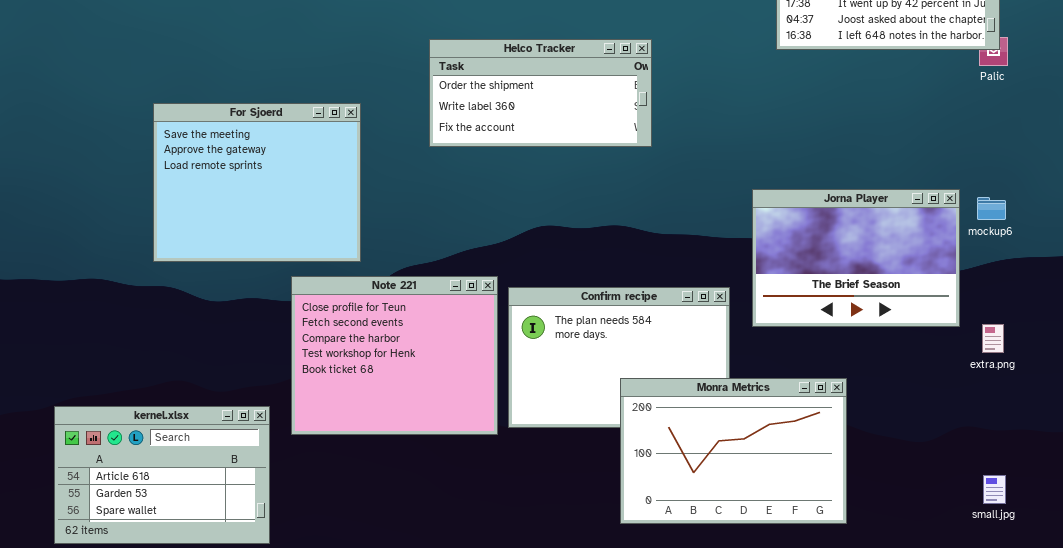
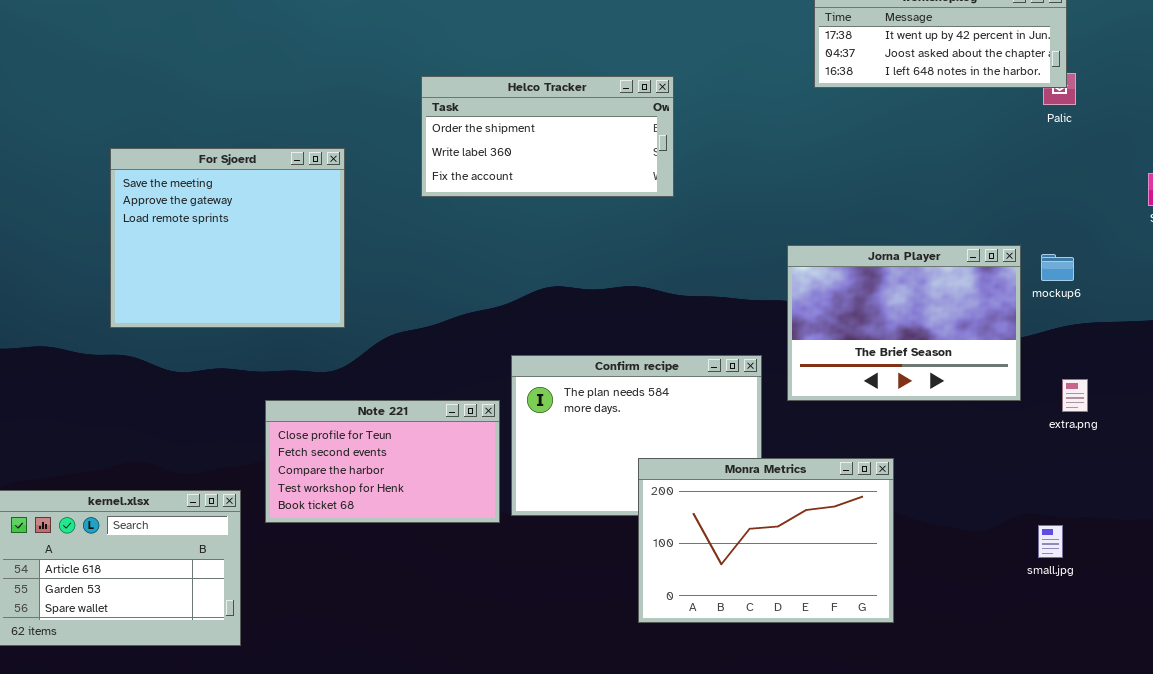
Note 221: [291,276,498,435] -> [265,400,500,523], resized
extra.png: [982,324,1004,353] -> [1062,379,1088,412], moved
small.jpg: [983,475,1006,504] -> [1038,525,1063,558], moved

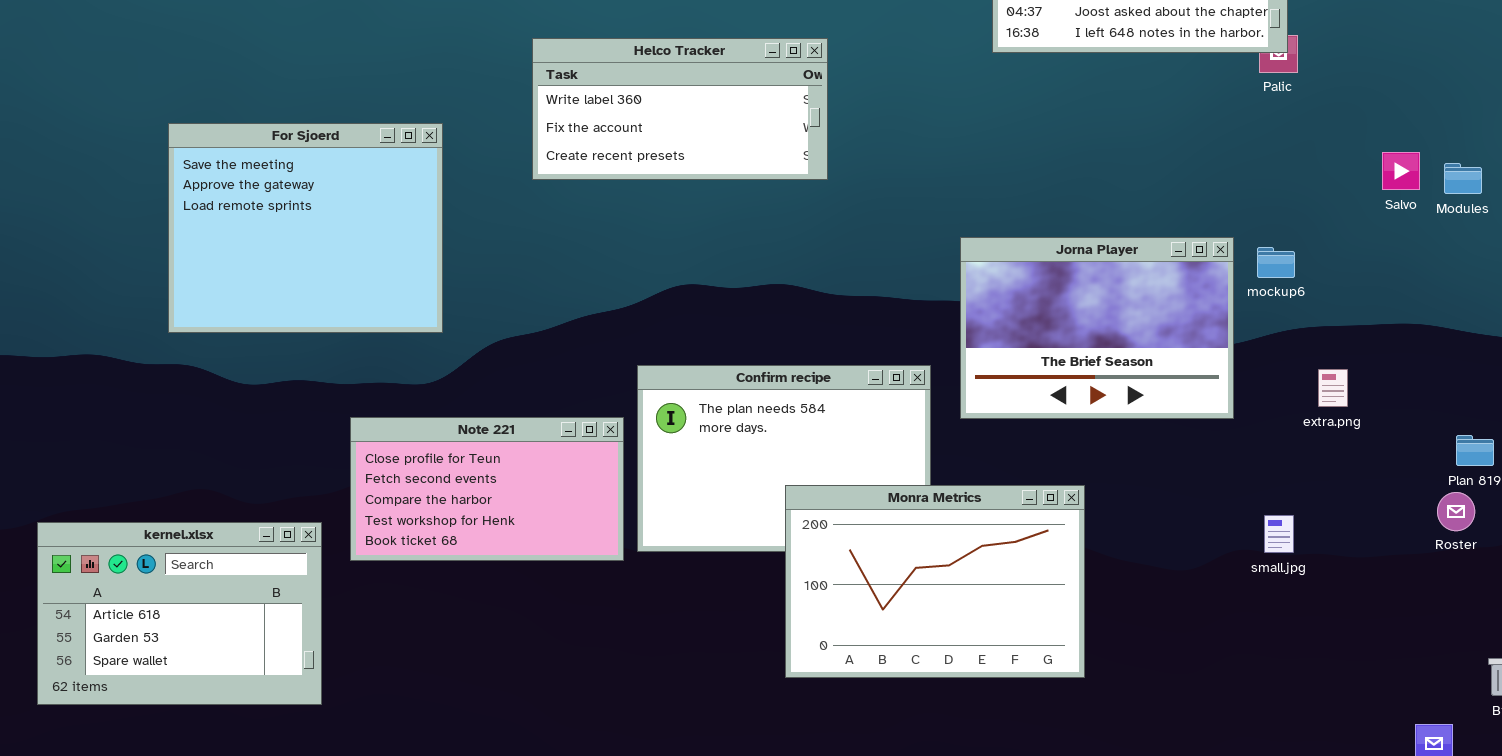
Helco Tracker: [421,76,674,197] -> [532,38,828,180], scrolled down 1 row
extra.png: [1062,379,1088,412] -> [1318,369,1348,407], moved
small.jpg: [1038,525,1063,558] -> [1264,515,1294,553], moved

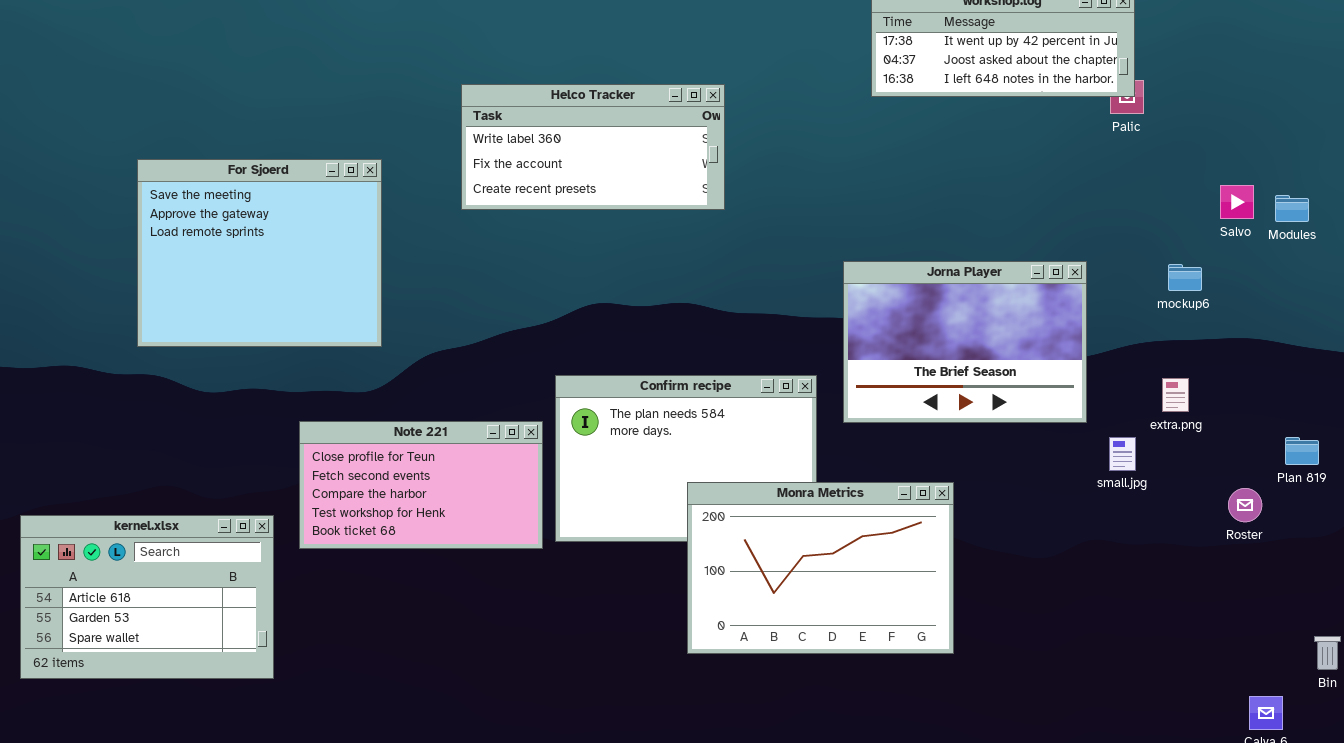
mockup6: [1257,247,1295,278] -> [1168,264,1202,291], moved
Roster: [1437,492,1475,531] -> [1228,488,1262,522], moved
small.jpg: [1264,515,1294,553] -> [1109,437,1136,471], moved

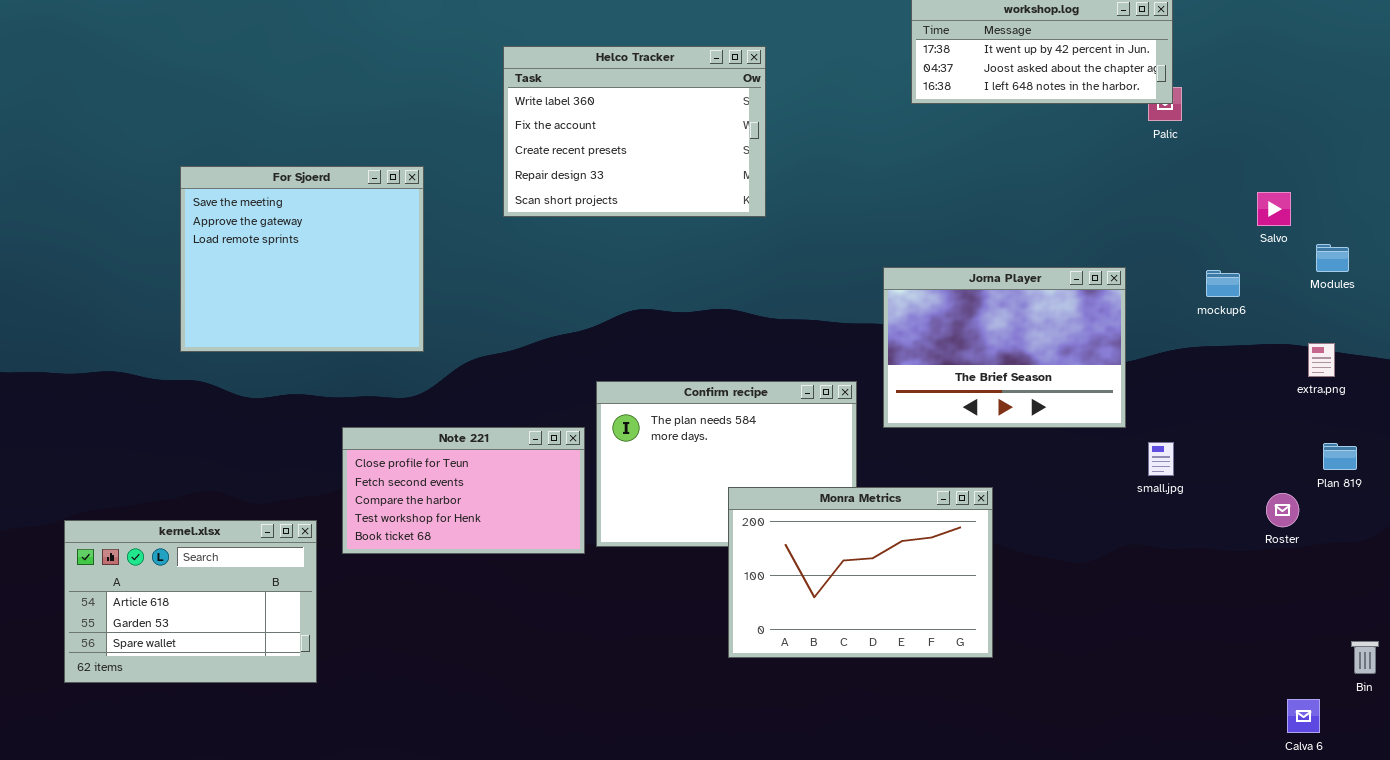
Helco Tracker: [461,84,725,210] -> [503,46,766,217], resized
Modules: [1275,195,1309,222] -> [1316,244,1349,272], moved
extra.png: [1162,378,1189,412] -> [1308,343,1335,377], moved

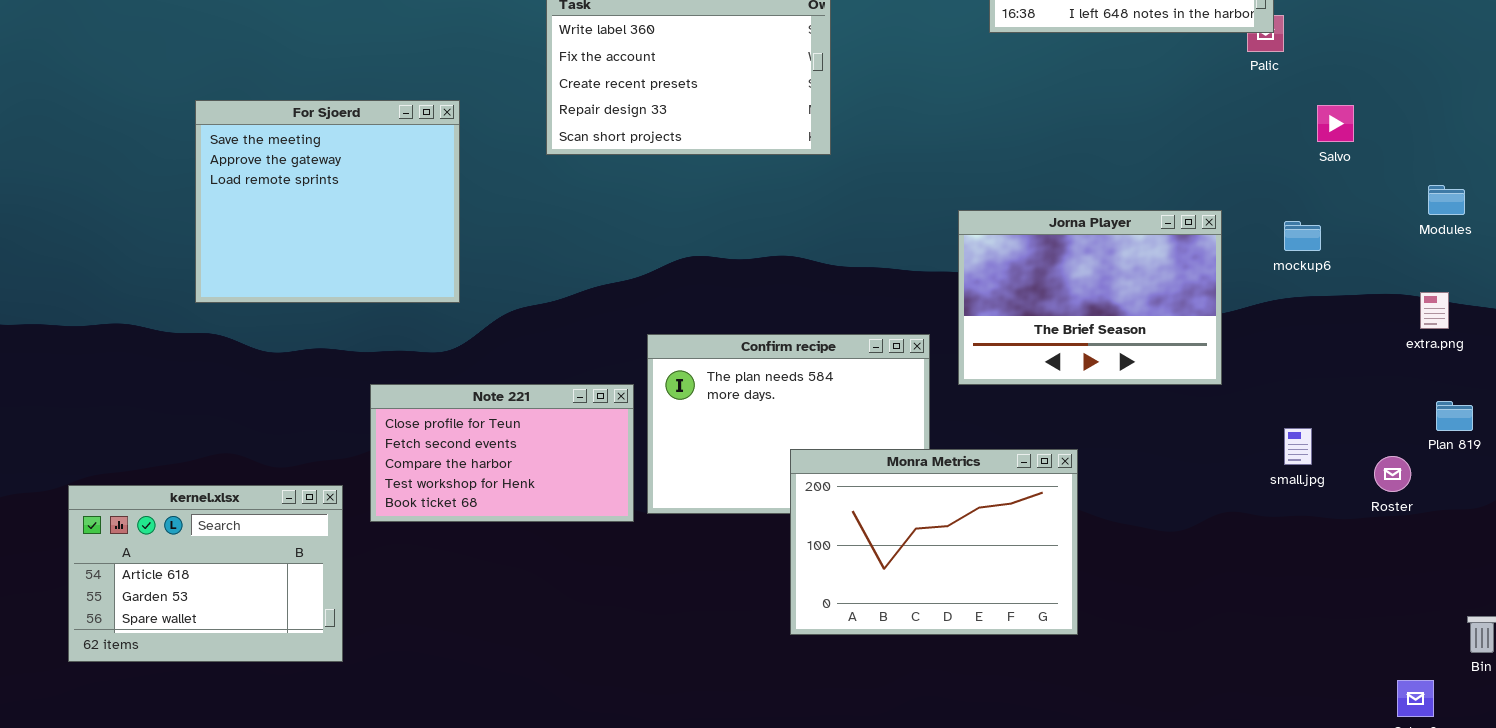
Salvo: [1257,192,1291,226] -> [1317,105,1354,142], moved
mockup6: [1206,270,1240,297] -> [1284,221,1321,251], moved
small.jpg: [1148,442,1174,476] -> [1284,428,1312,465], moved

